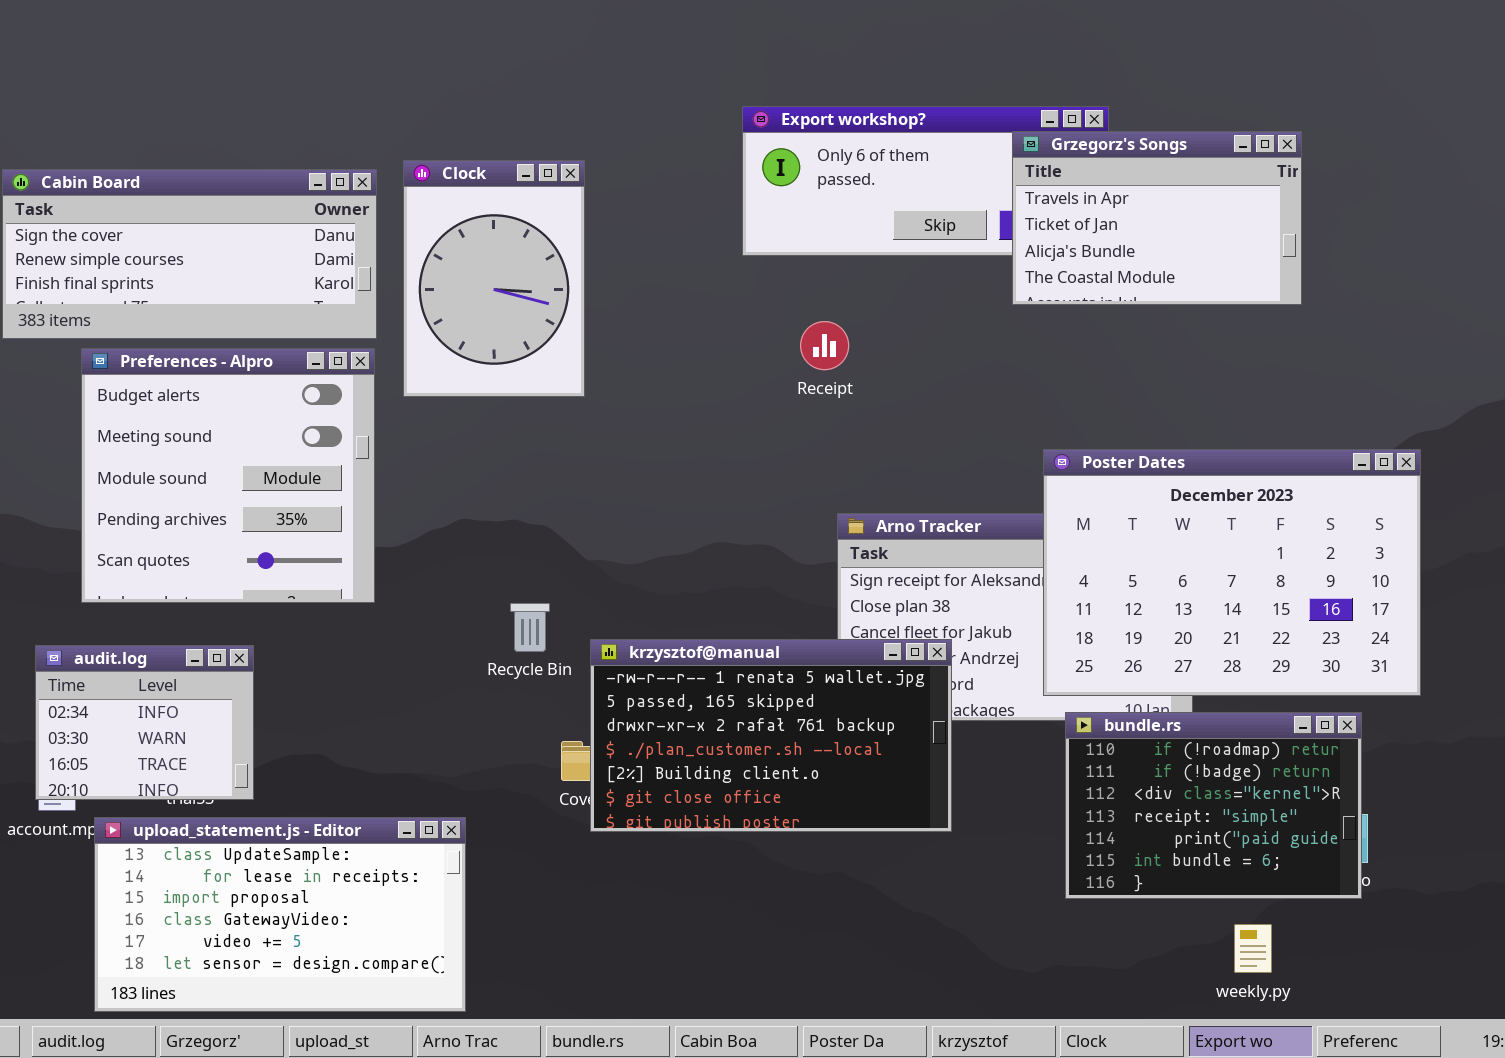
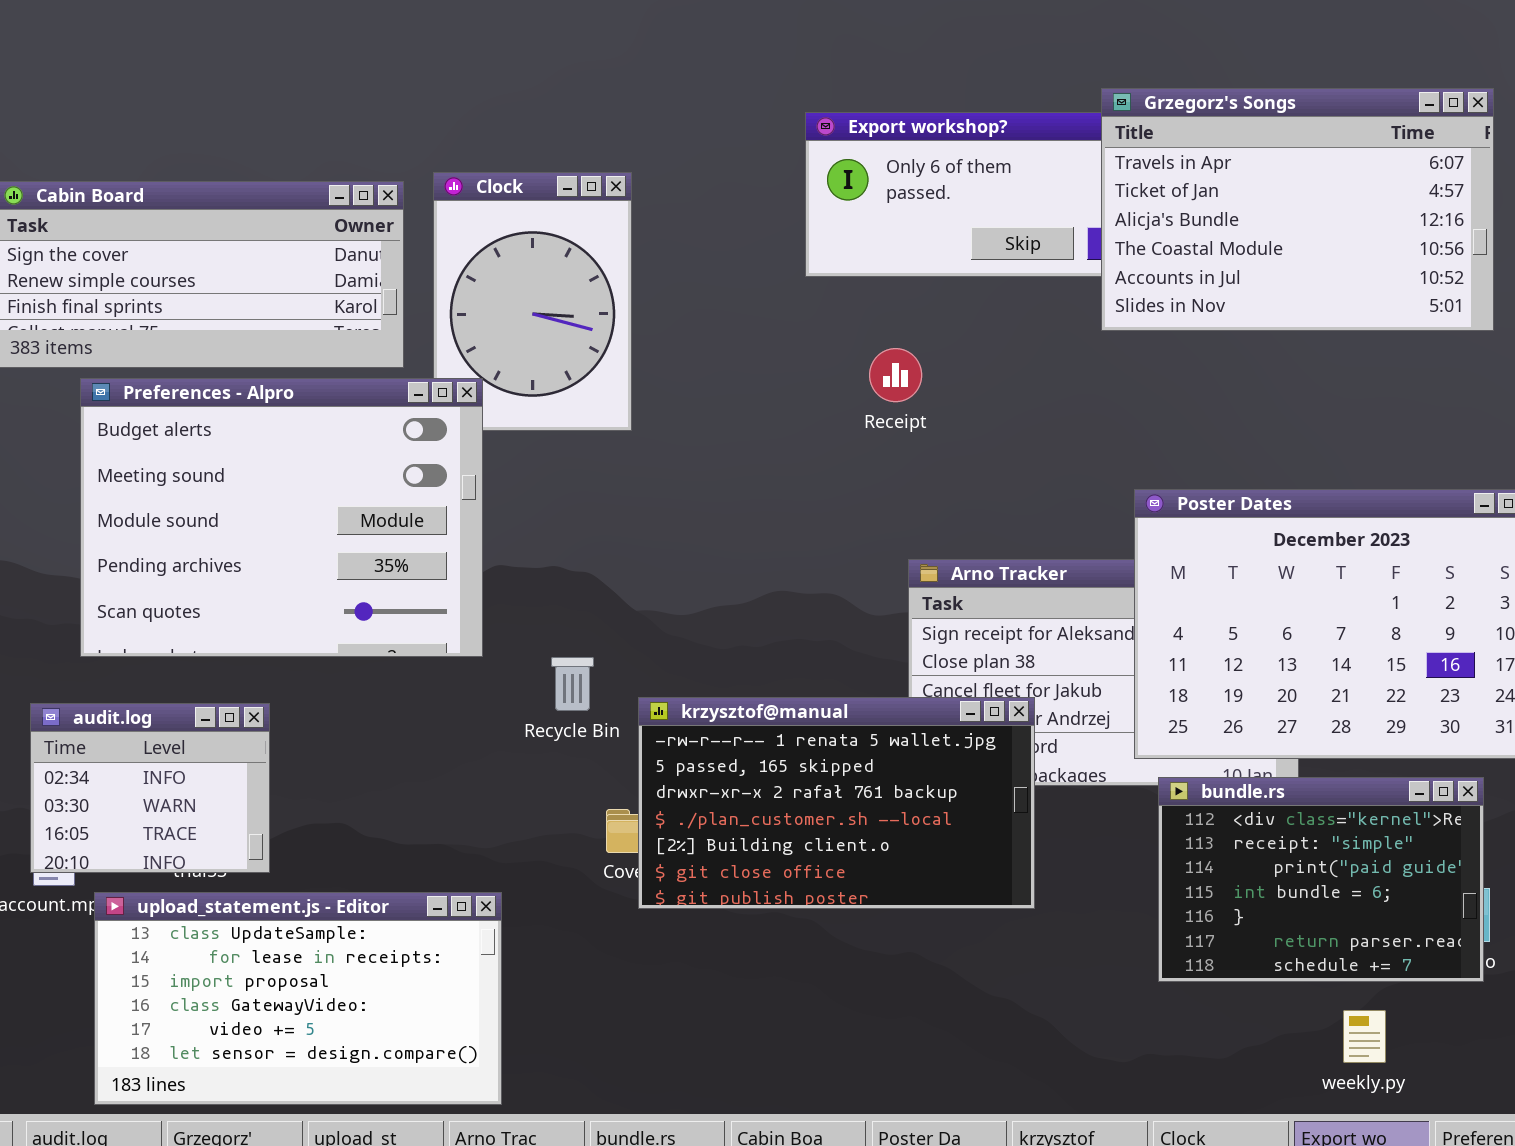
Grzegorz's Songs: [1012,131,1302,305] -> [1101,88,1494,331], resized
Preferences - Alpro: [81,348,375,603] -> [80,378,483,657], resized
bundle.rs: [1065,712,1362,899] -> [1158,777,1484,982], scrolled down 2 rows

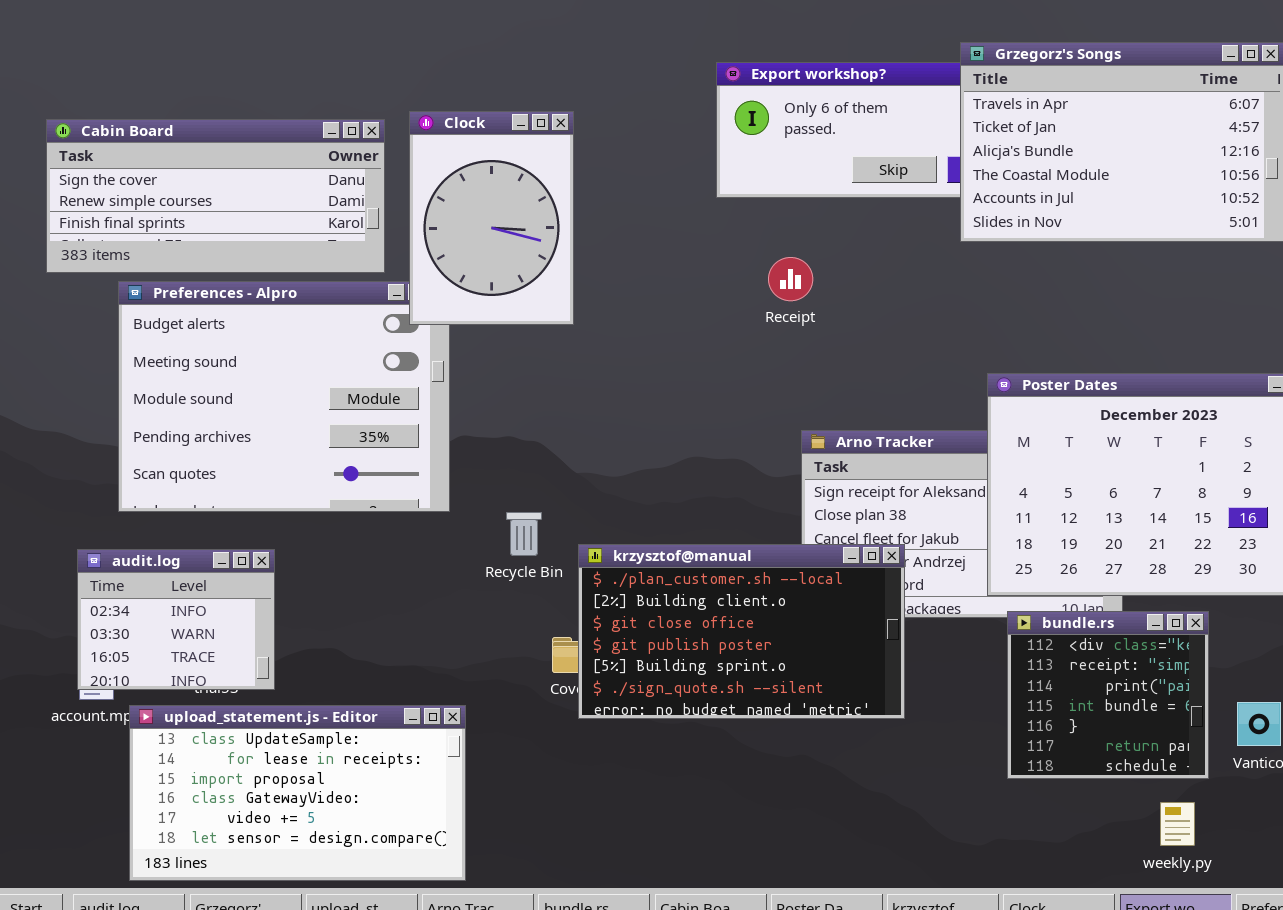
Clock: [433,172,632,431] -> [409,111,574,325], raised
krzysztof@manual: [638,697,1035,909] -> [578,544,905,719], scrolled down 3 rows
bundle.rs: [1158,777,1484,982] -> [1007,611,1209,779], resized

